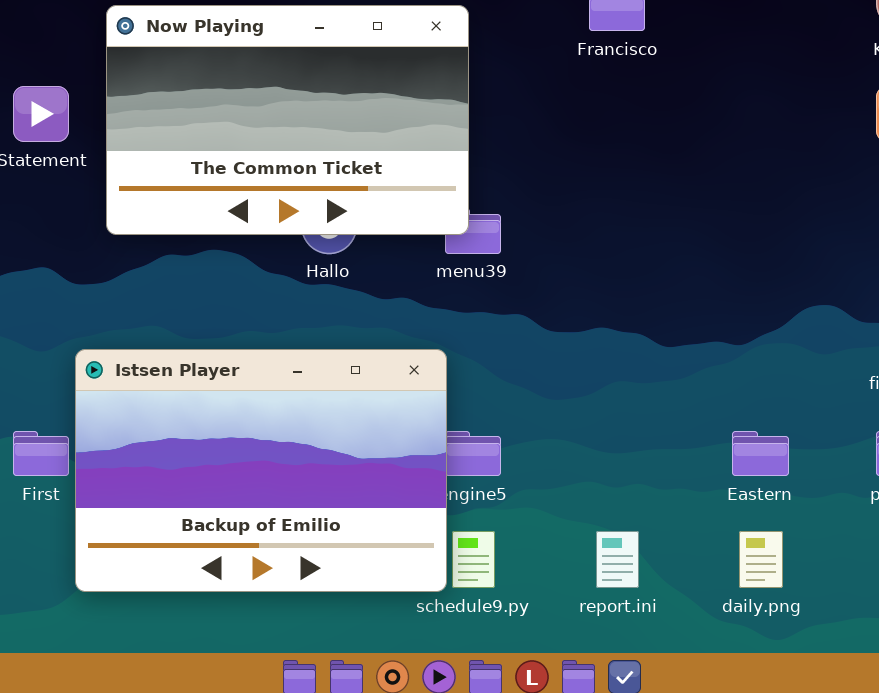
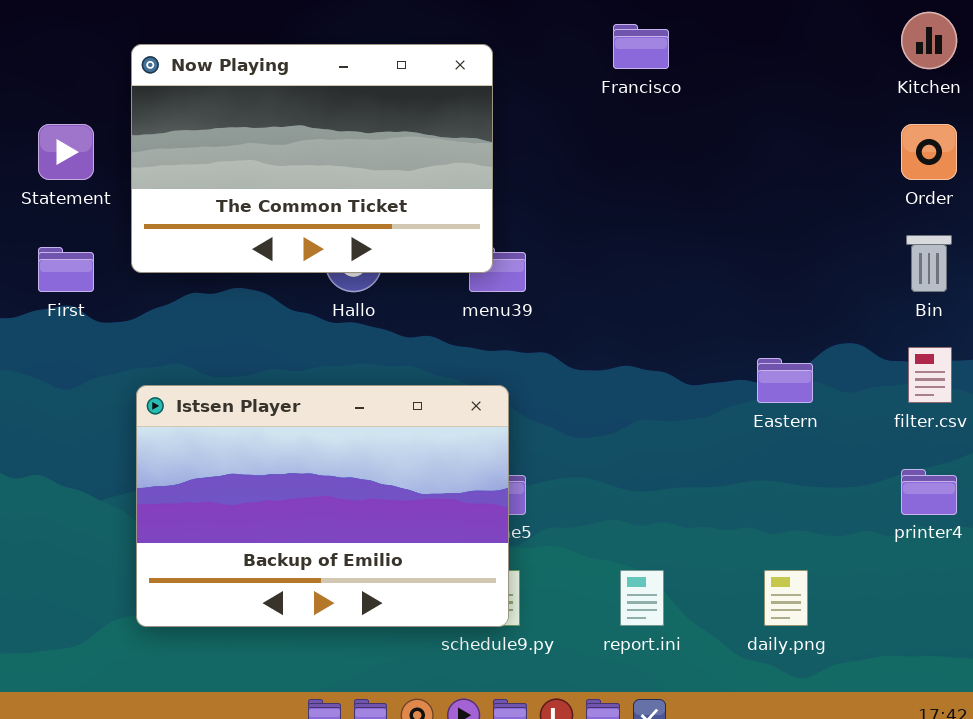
Istsen Player: [75,349,447,592] -> [136,385,509,627], moved
First: [13,431,69,476] -> [38,247,94,292], moved
Eastern: [732,431,789,476] -> [757,358,813,403], moved

